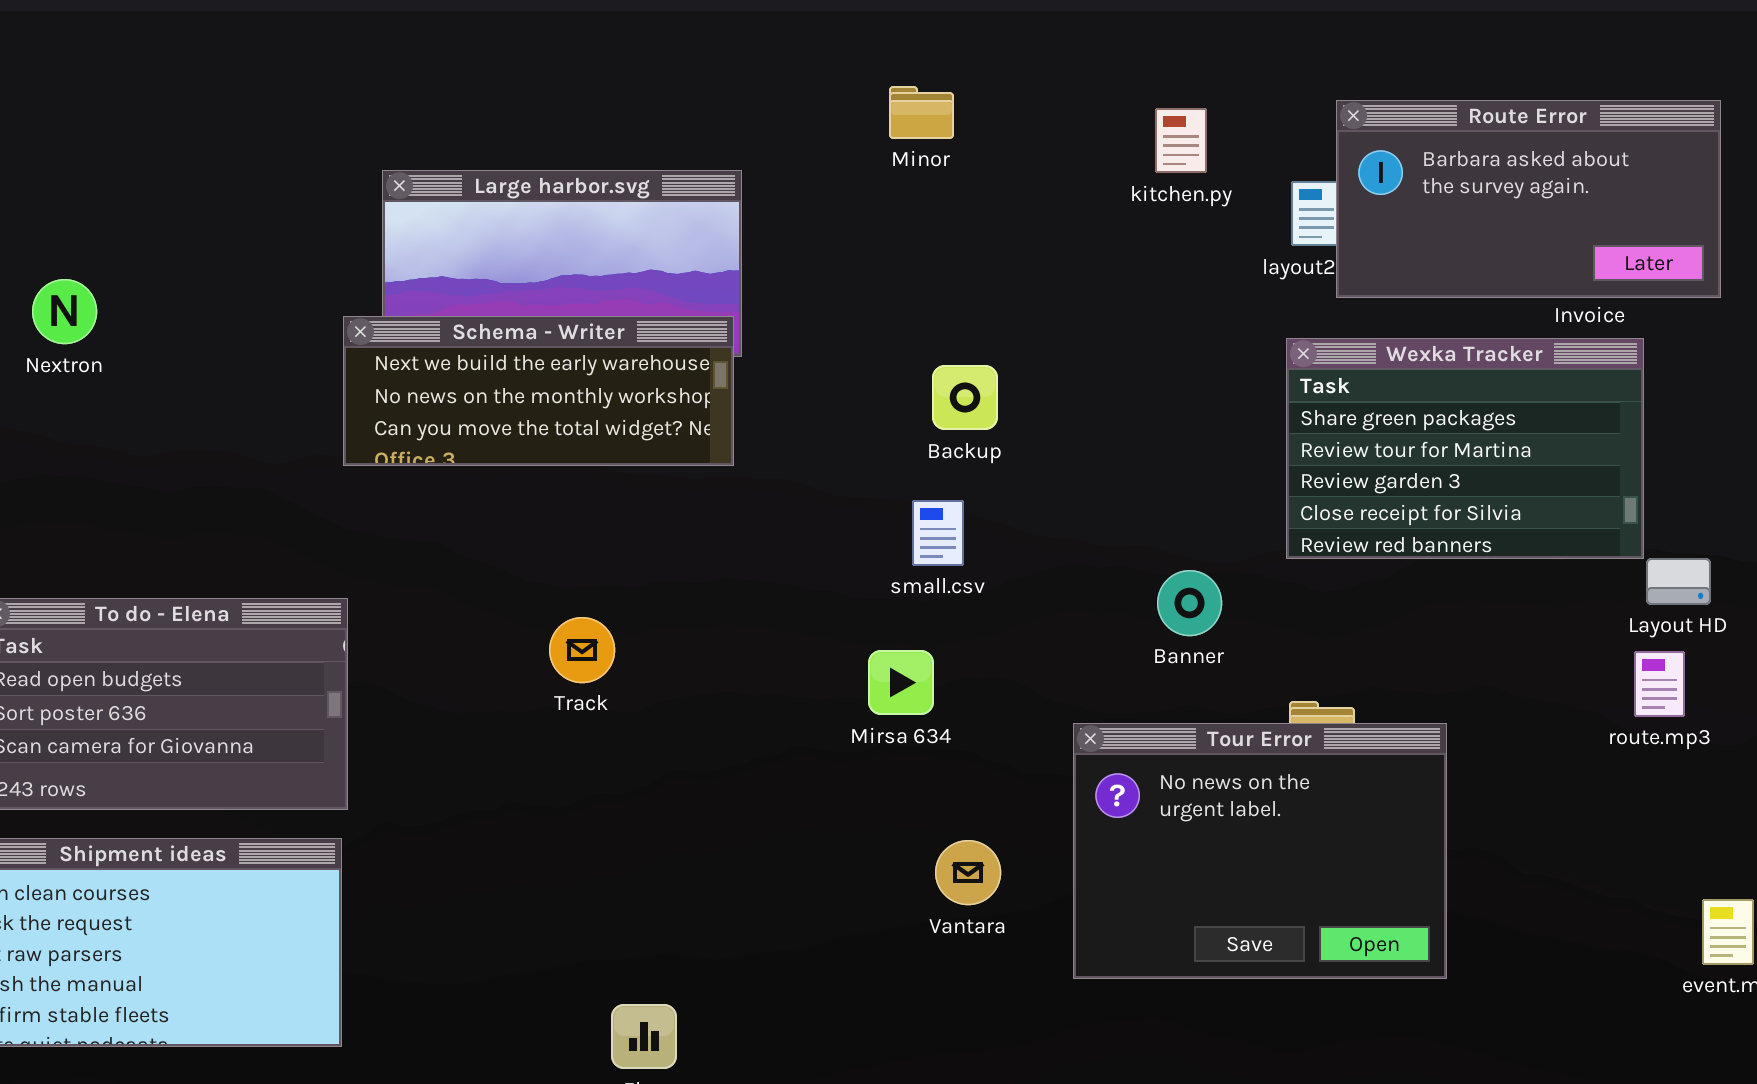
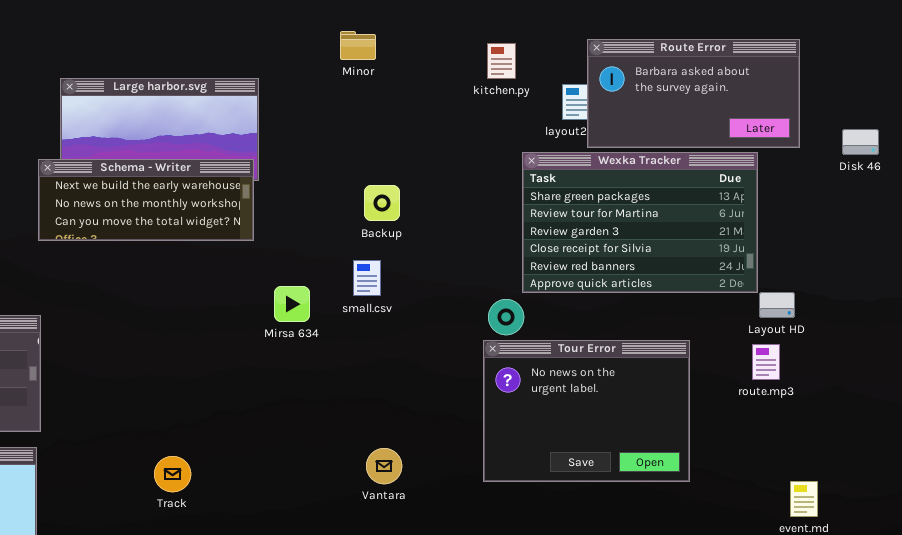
Wexka Tracker: [1286,338,1644,559] -> [522,152,758,293], resized
Track: [549,617,615,683] -> [154,456,191,492], moved
Mirsa 634: [868,650,934,715] -> [274,286,310,322], moved
Tour Error: [1073,723,1447,979] -> [483,340,690,482], moved

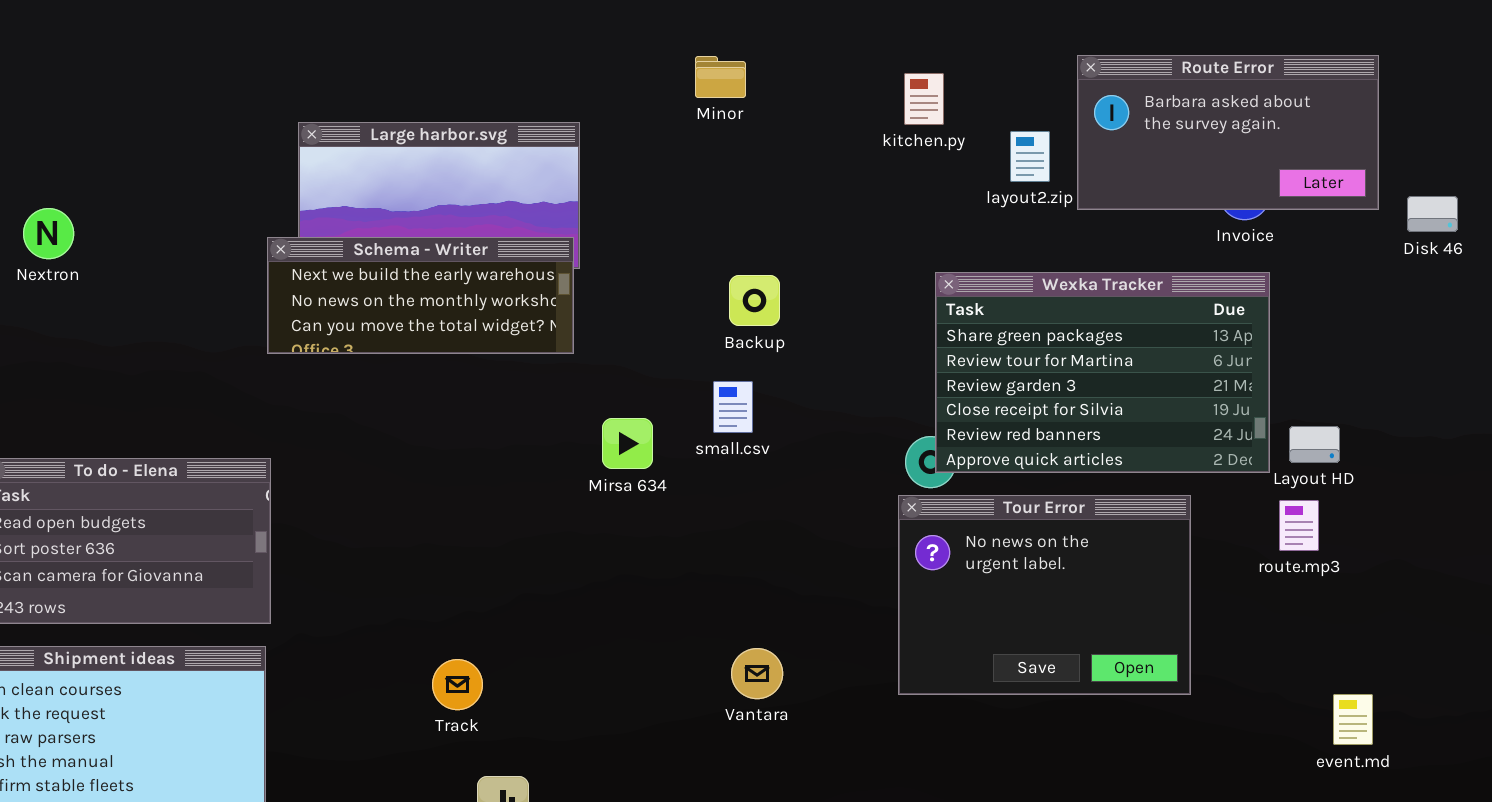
Route Error: [587,39,800,148] -> [1077,55,1379,210], moved
Wexka Tracker: [522,152,758,293] -> [935,272,1270,473], moved

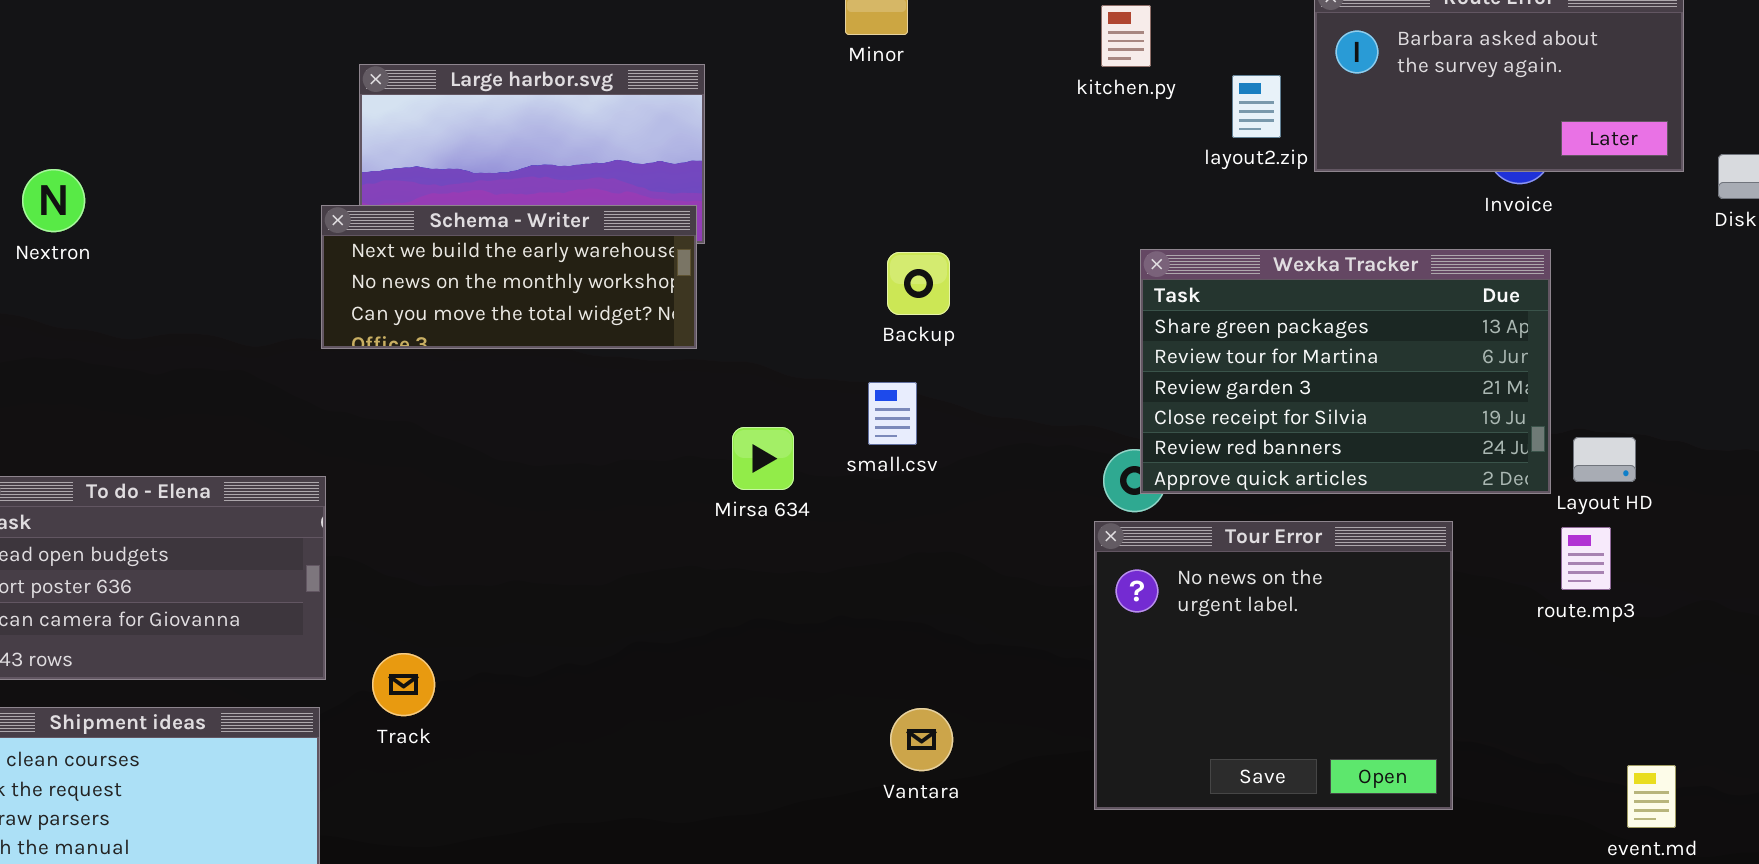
Tour Error: [898,495,1191,695] -> [1094,521,1453,810], resized
Track: [432,659,483,710] -> [372,653,435,716], moved

